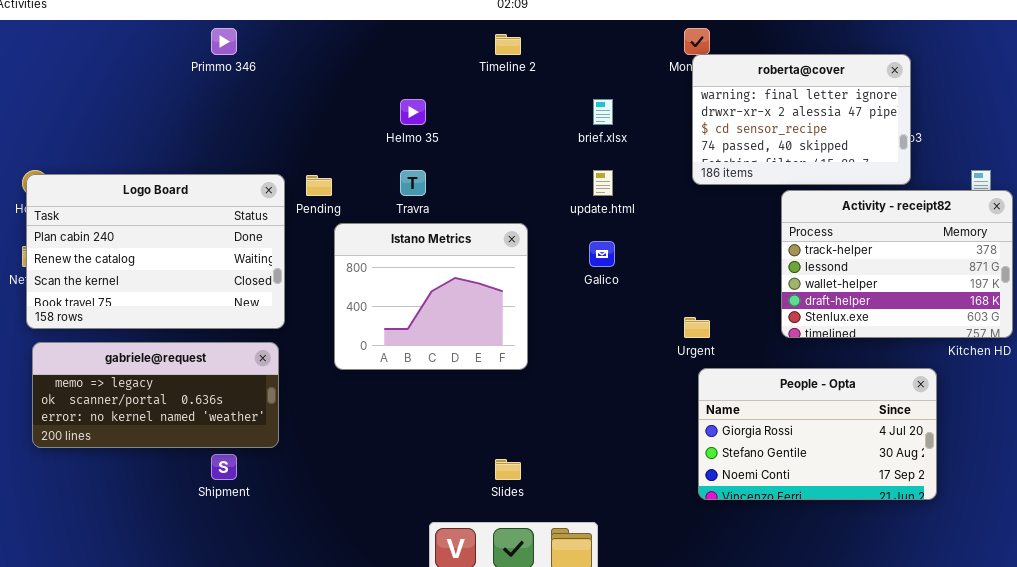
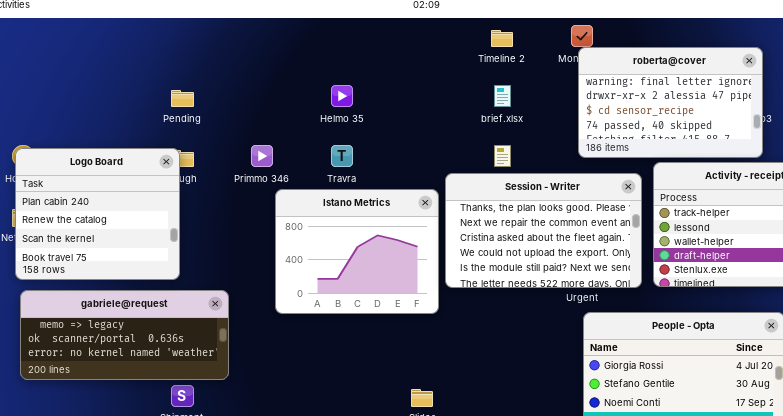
Primmo 346: [211,28,237,55] -> [251,145,273,167], moved
Timeline 2: [495,34,521,55] -> [491,30,513,47], moved
Logo Board: [26,174,285,329] -> [15,148,180,280], resized
Pending: [306,175,332,196] -> [171,90,194,107], moved
Session - Writer: none -> [445,173,642,288], opened

